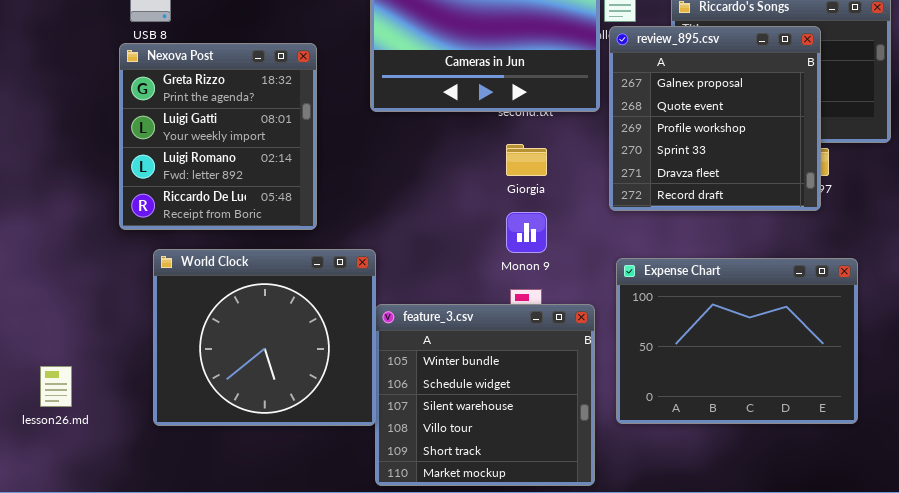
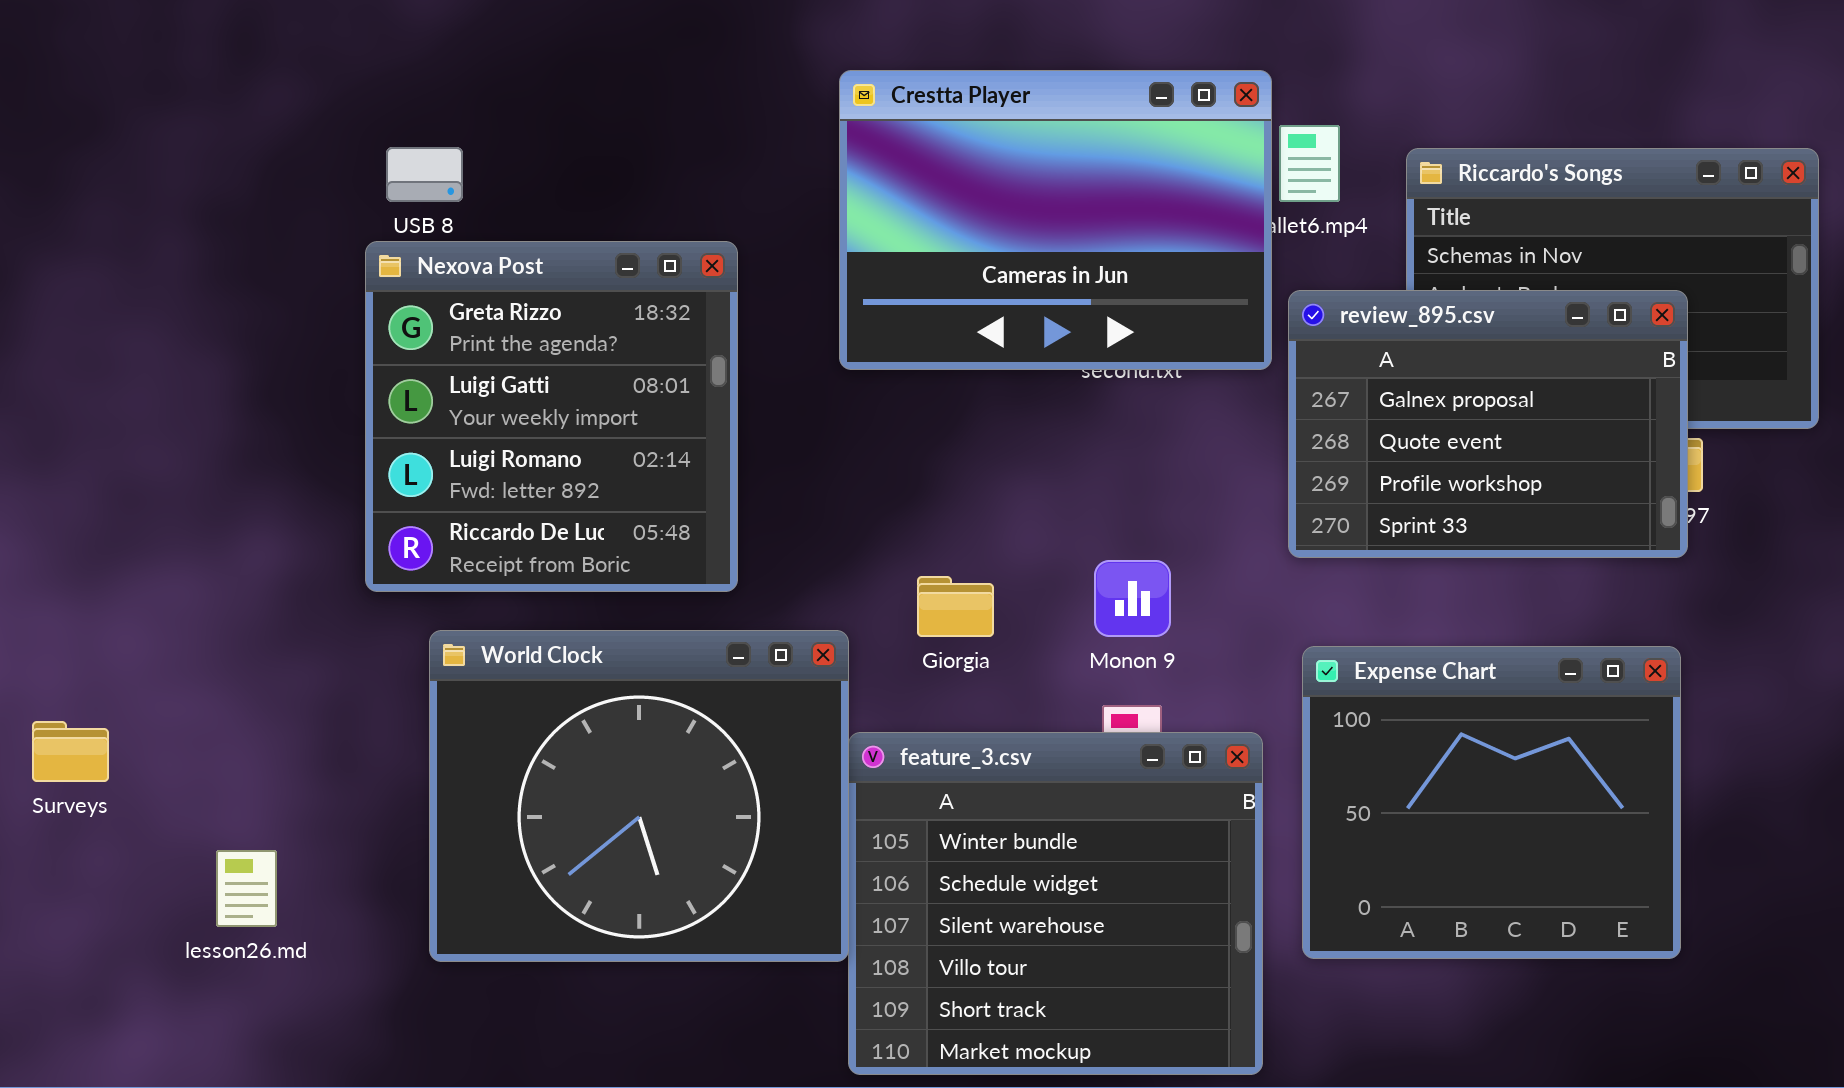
review_895.csv: [609,26,821,211] -> [1288,290,1688,558], resized
Giorgia: [506,144,547,176] -> [917,576,994,637], moved
Expense Chart: [616,258,858,424] -> [1302,646,1681,959], resized

